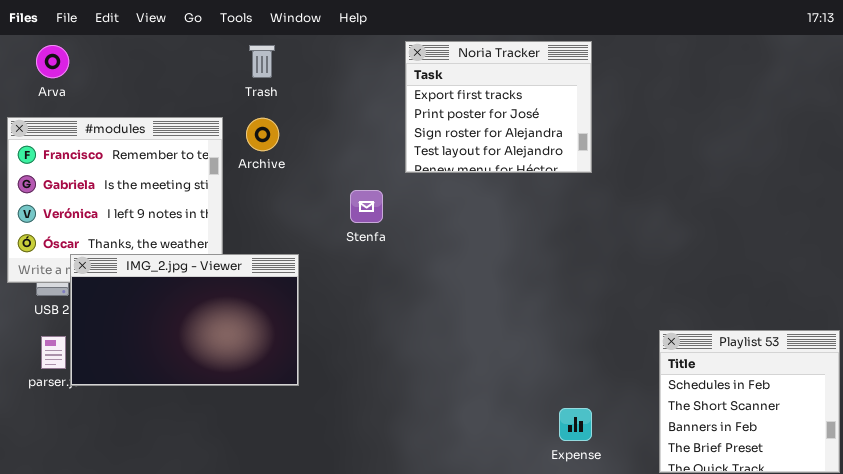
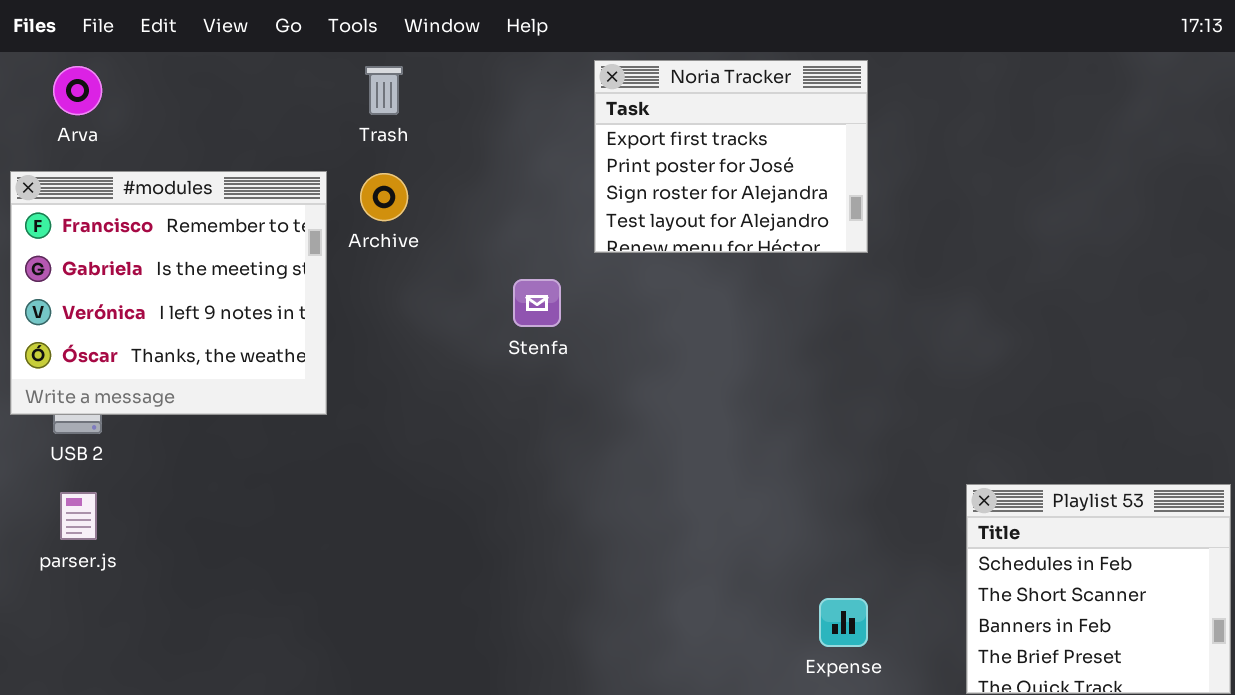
IMG_2.jpg - Viewer: [70,254,299,386] -> none, closed

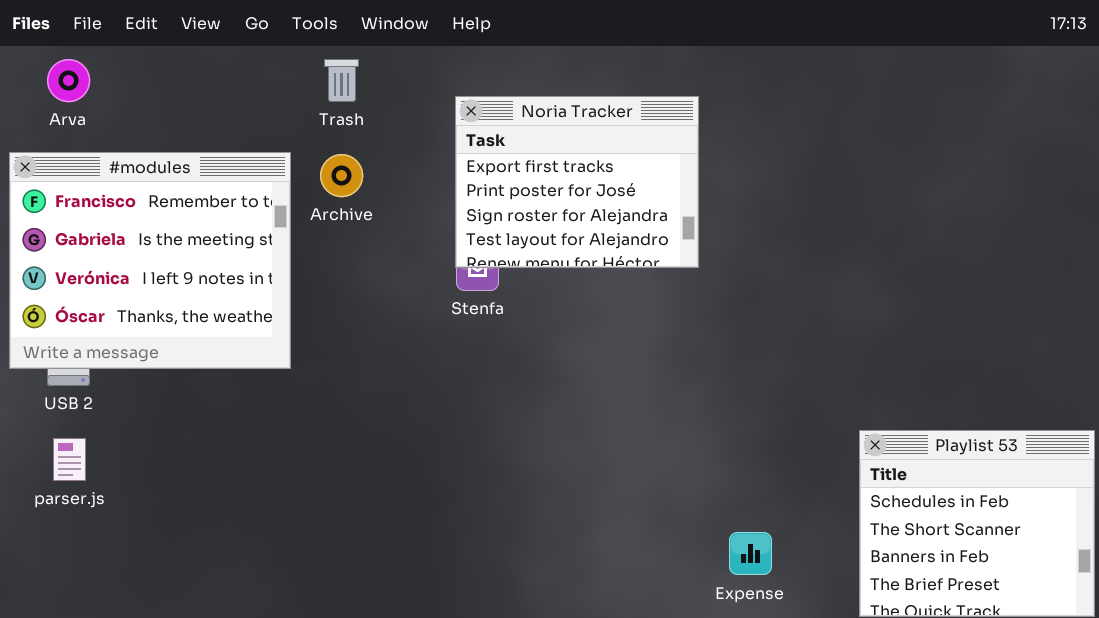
Noria Tracker: [594,60,868,253] -> [455,96,699,268], moved

